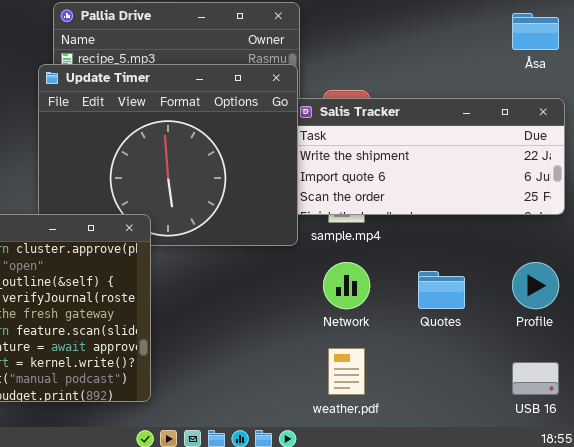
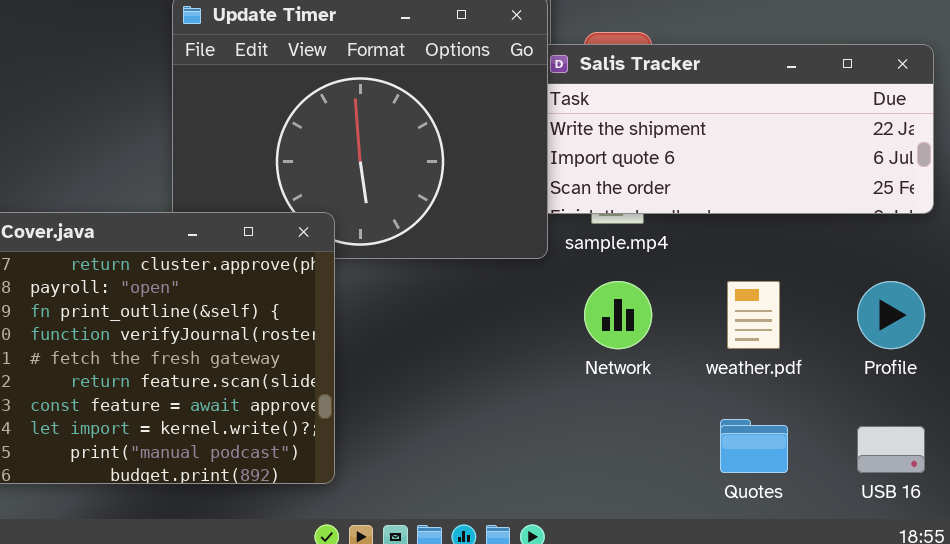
Quotes: [418,271,465,309] -> [720,419,788,473], moved
weather.pdf: [328,348,365,395] -> [727,281,780,349], moved

